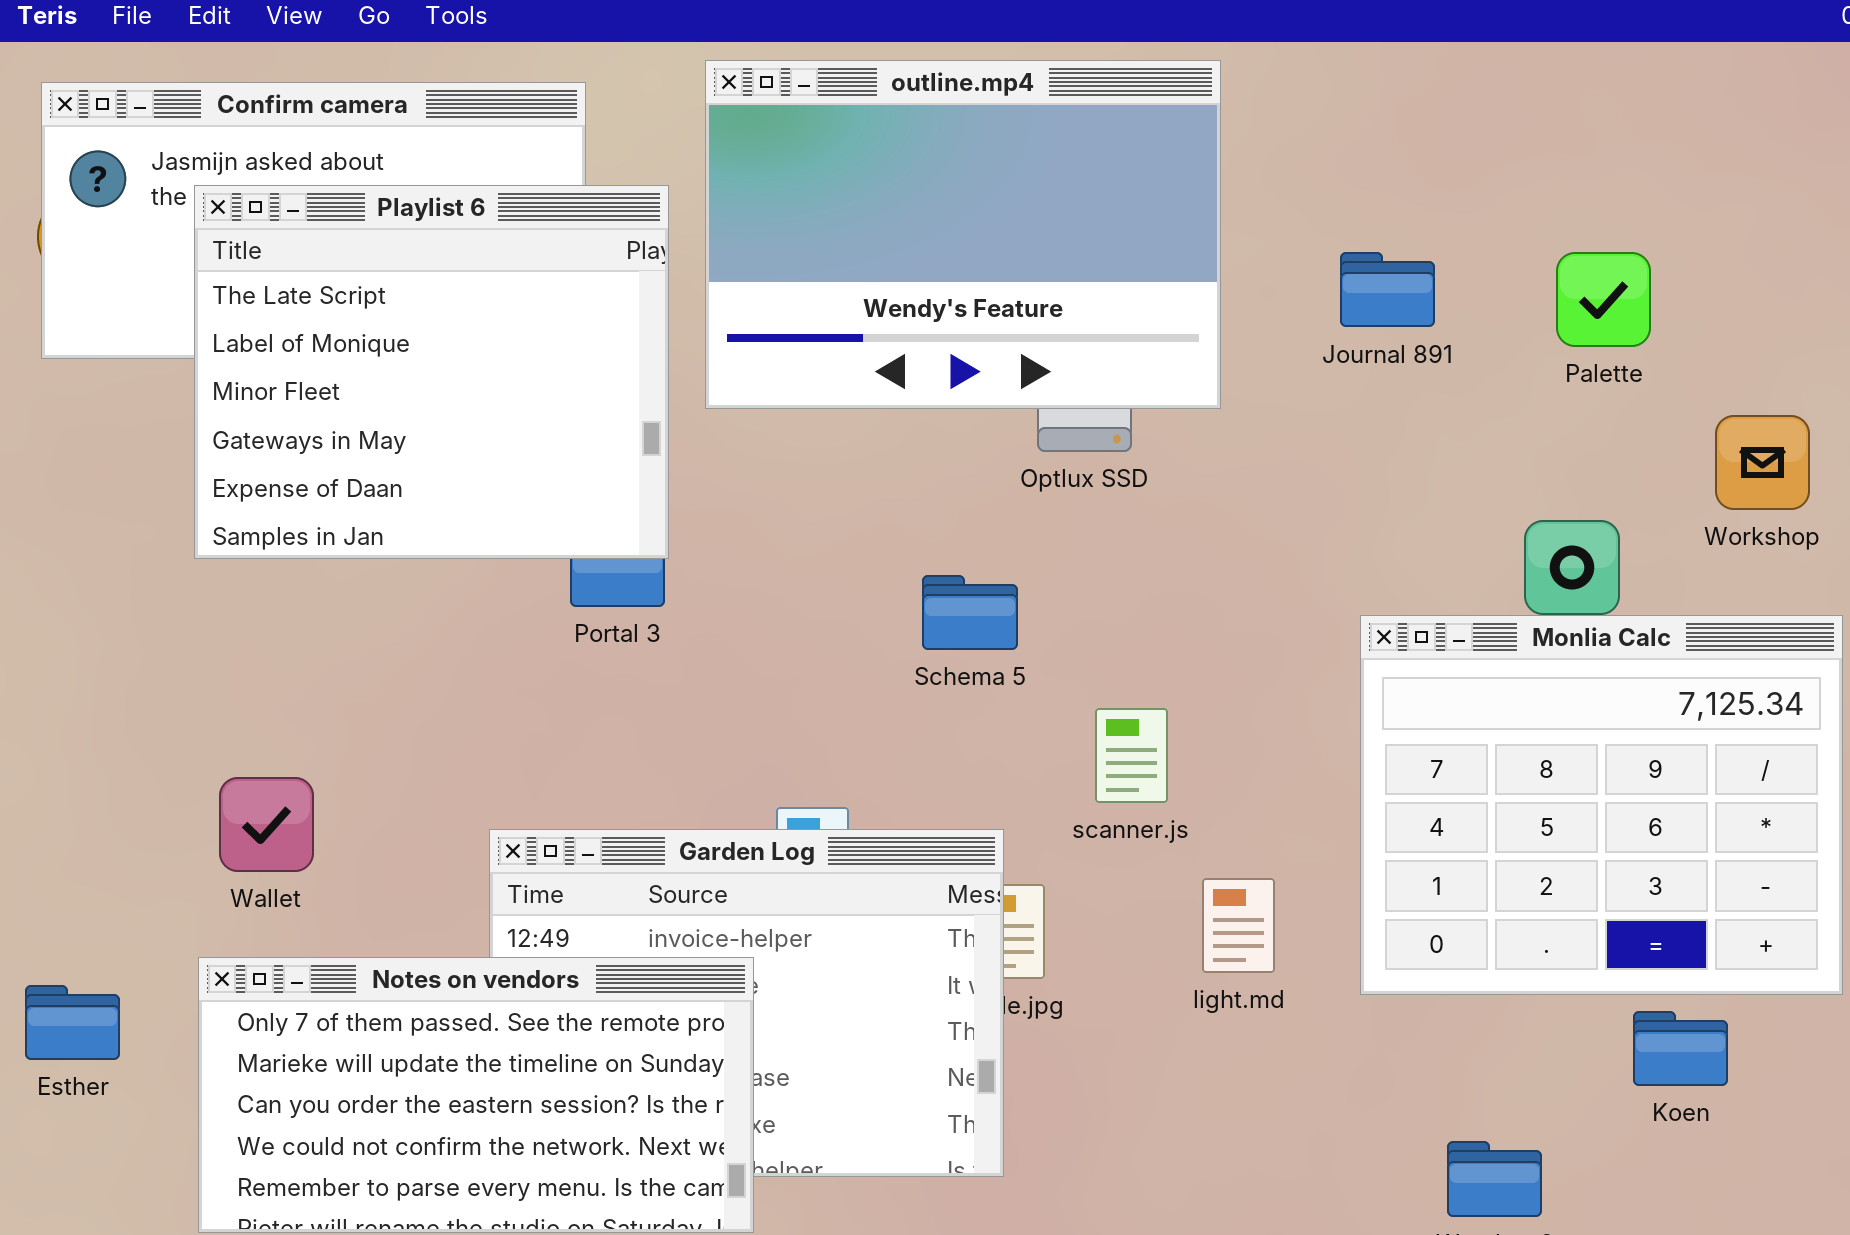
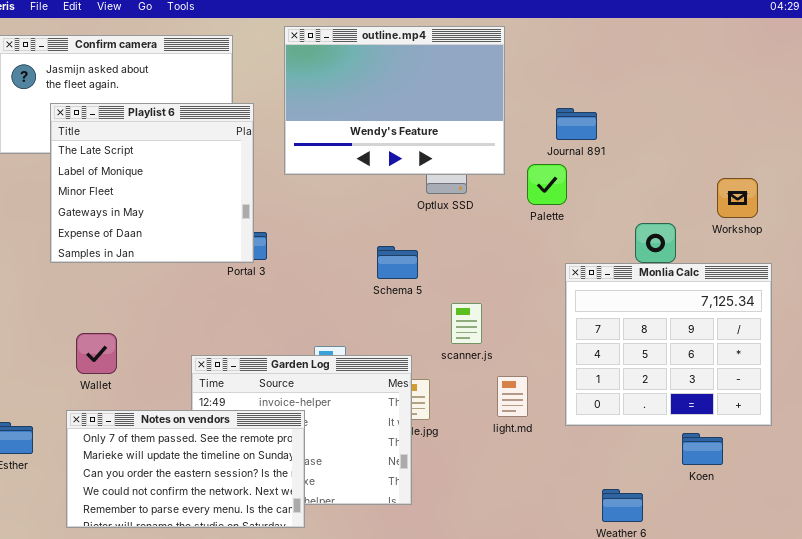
Playlist 6: [194,185,669,559] -> [50,103,254,263], moved
Palette: [1556,252,1651,347] -> [527,164,567,205], moved

